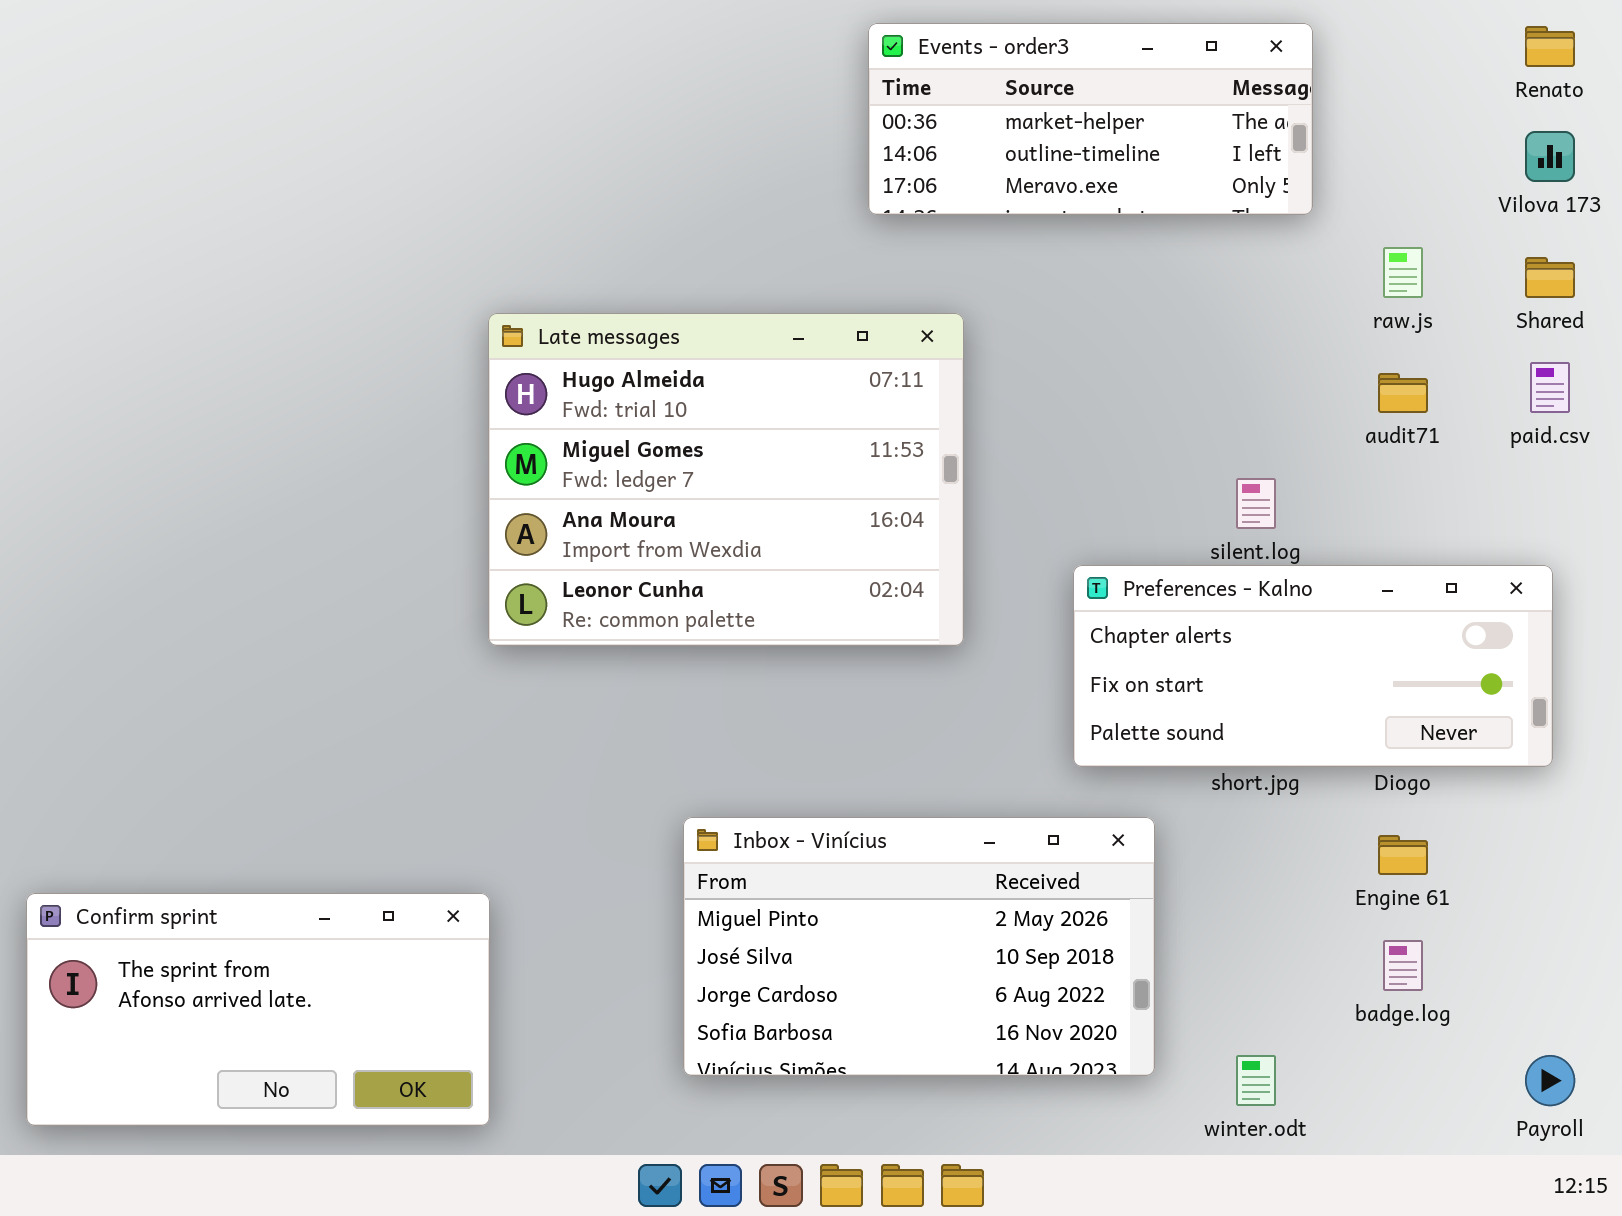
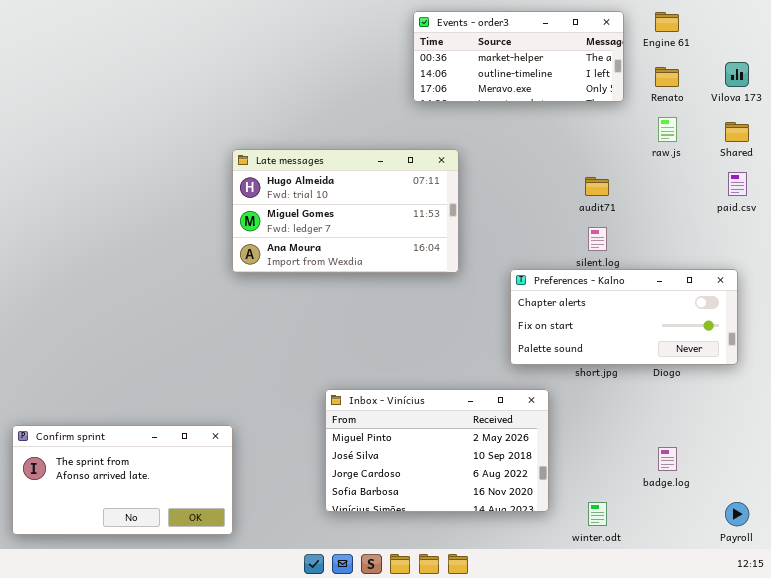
Renato: [1525,26,1575,67] -> [655,67,679,87], moved
Late messages: [488,313,964,646] -> [232,149,459,273], resized
audit71: [1378,373,1428,413] -> [585,177,609,196], moved
Engine 61: [1378,835,1428,875] -> [655,12,679,32], moved

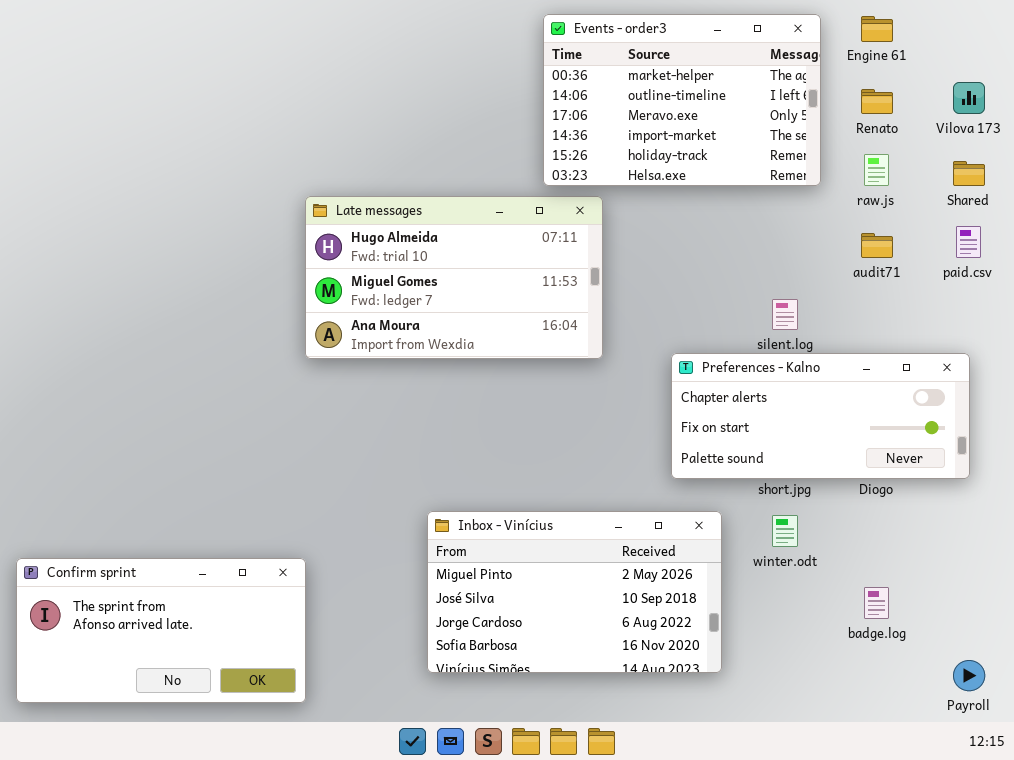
Events - order3: [413,11,624,102] -> [543,14,821,186], resized
audit71: [585,177,609,196] -> [861,233,893,258], moved
winter.odt: [588,502,607,526] -> [772,515,798,547], moved

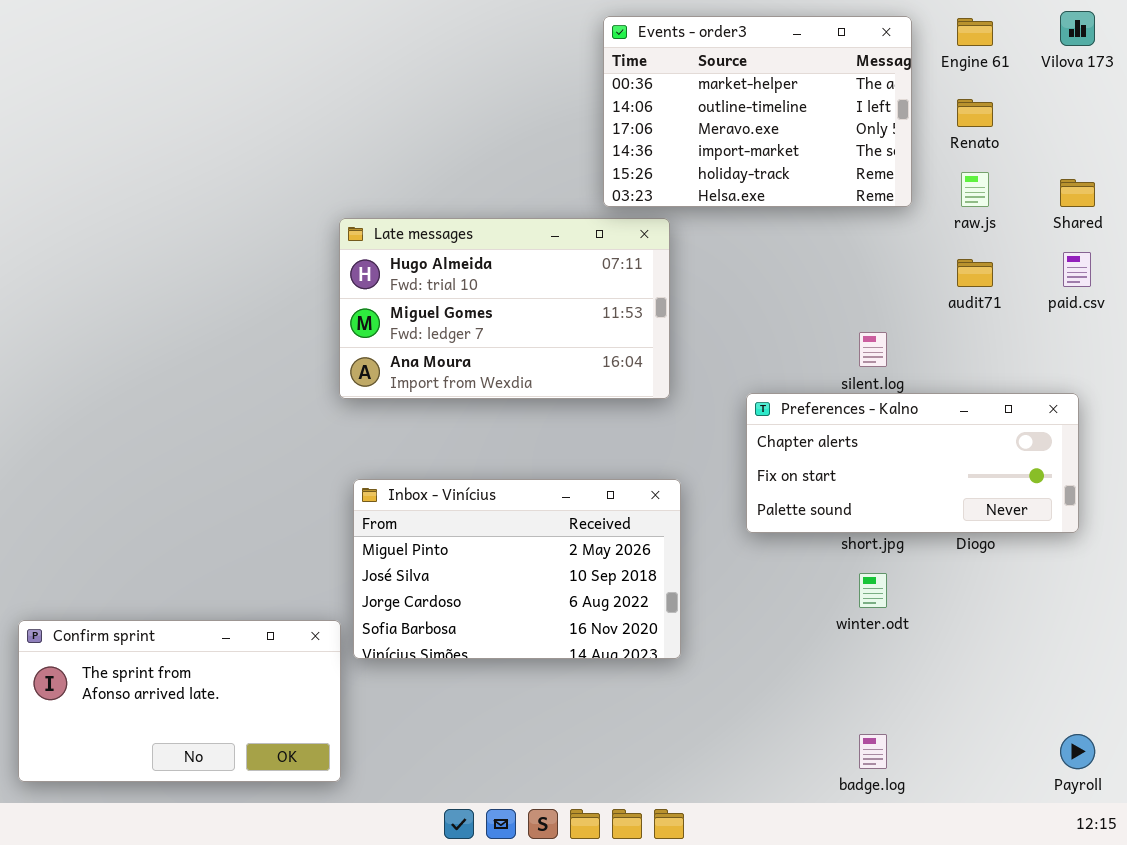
Vilova 173: [953,82,985,114] -> [1060,11,1095,46], moved
Inbox - Vinícius: [427,511,722,673] -> [353,479,681,659], moved
badge.log: [864,587,889,619] -> [859,734,887,769], moved

